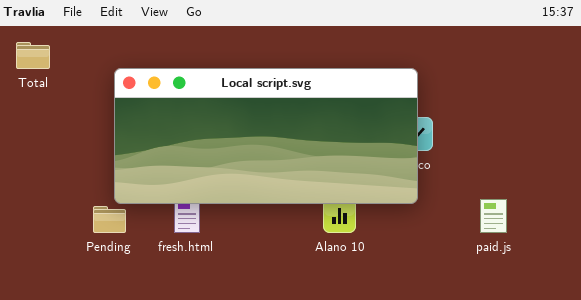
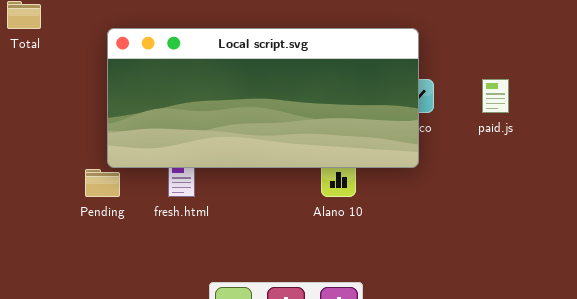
paid.js: [480,199,507,233] -> [482,79,509,113], moved

